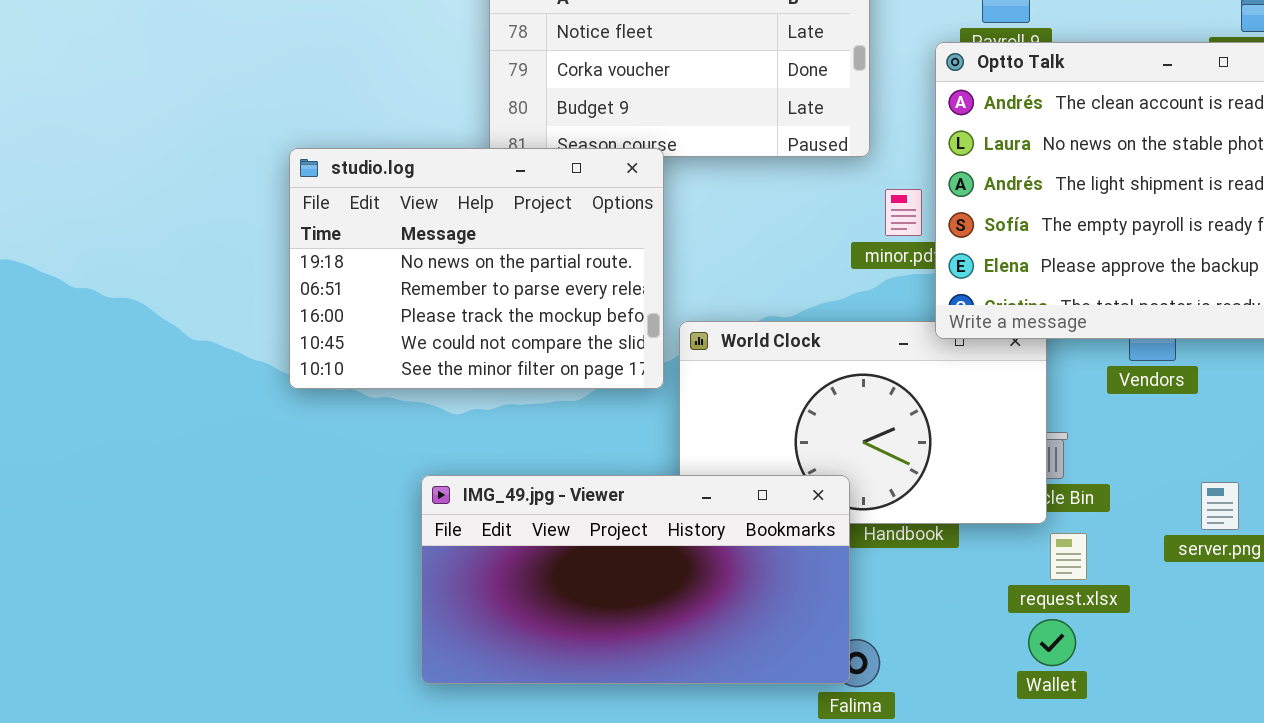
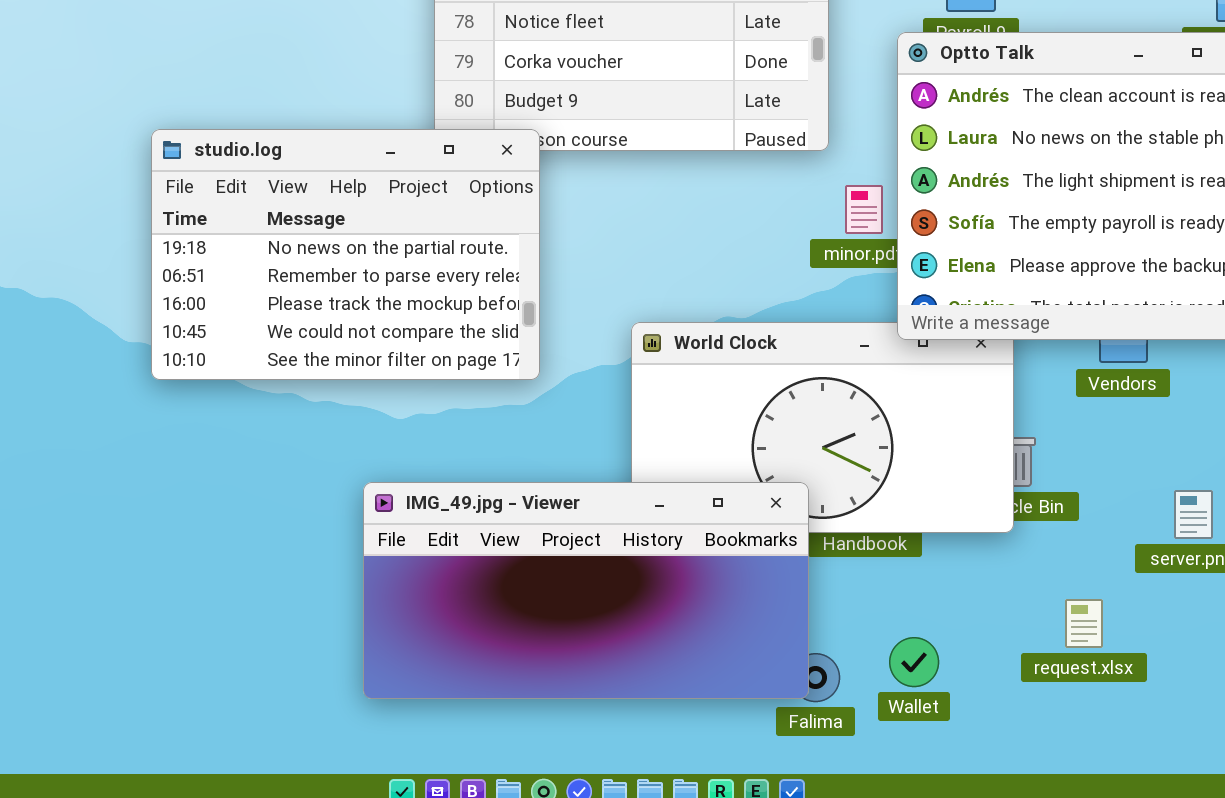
studio.log: [289,148,664,389] -> [151,129,540,380], moved
request.xlsx: [1050,533,1087,580] -> [1065,599,1103,648], moved
Wallet: [1028,619,1076,666] -> [889,637,939,687], moved

